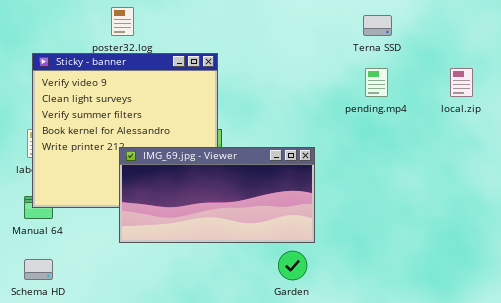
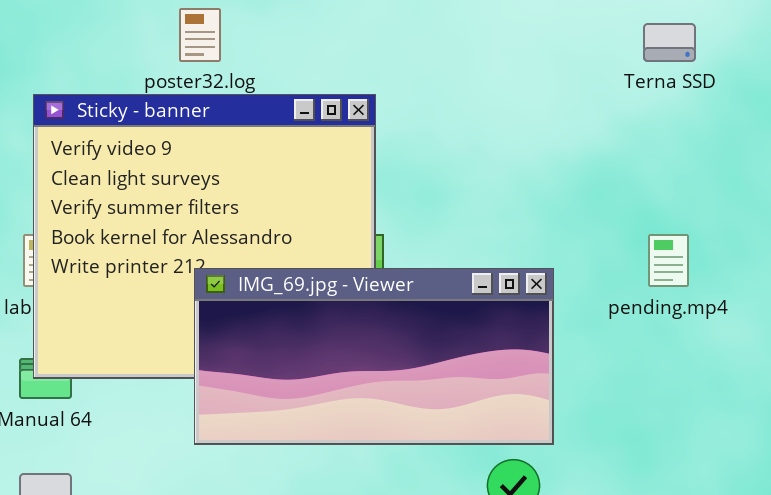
pending.mp4: [365,68,388,97] -> [648,234,689,287], moved

